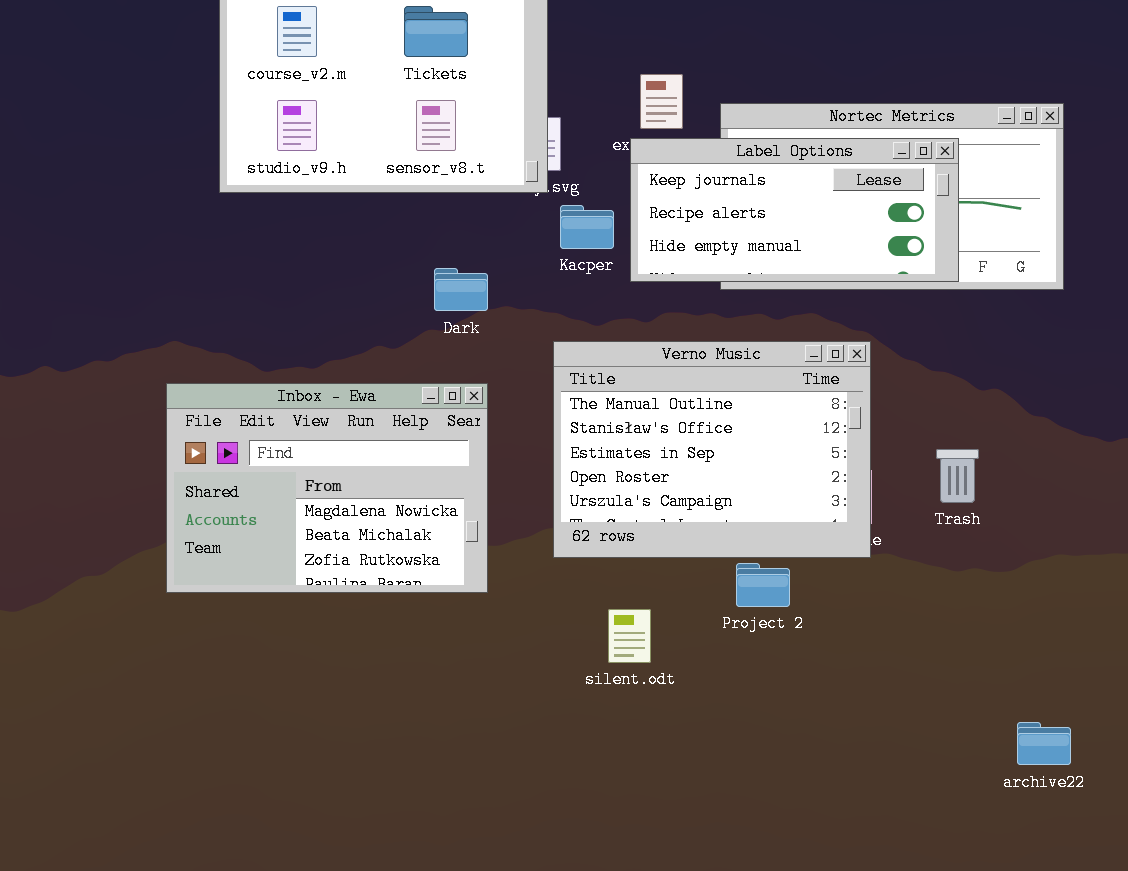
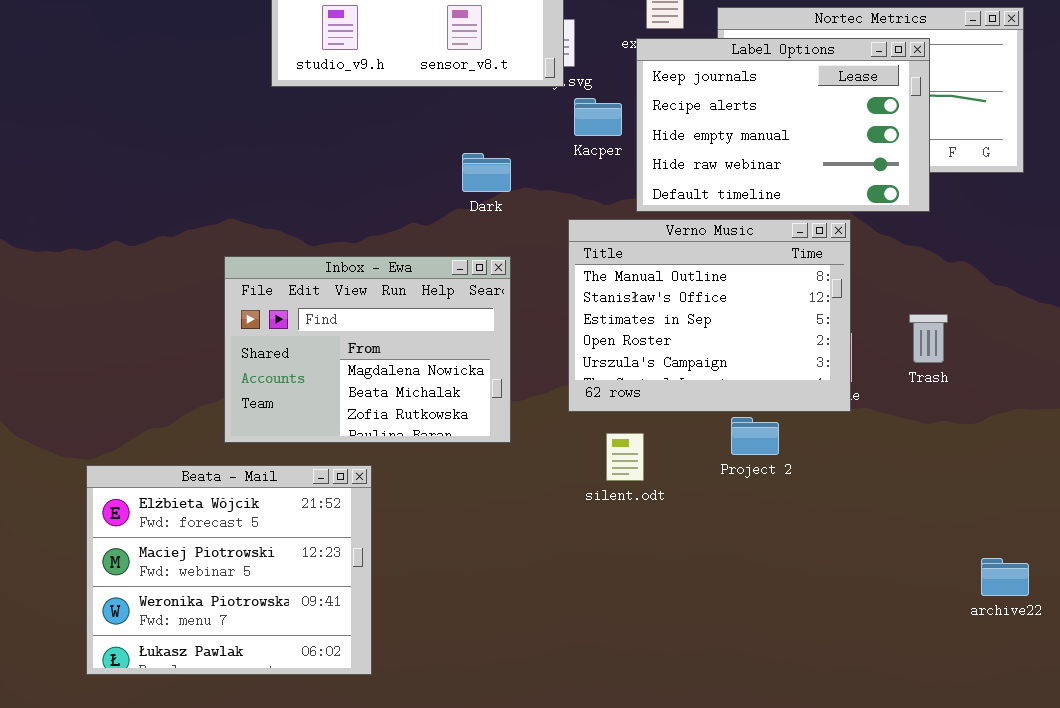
Label Options: [630,138,959,282] -> [636,38,930,212], resized
silent.odt: [608,609,651,663] -> [606,433,644,481], moved
Beata - Mail: none -> [86,465,372,675], opened

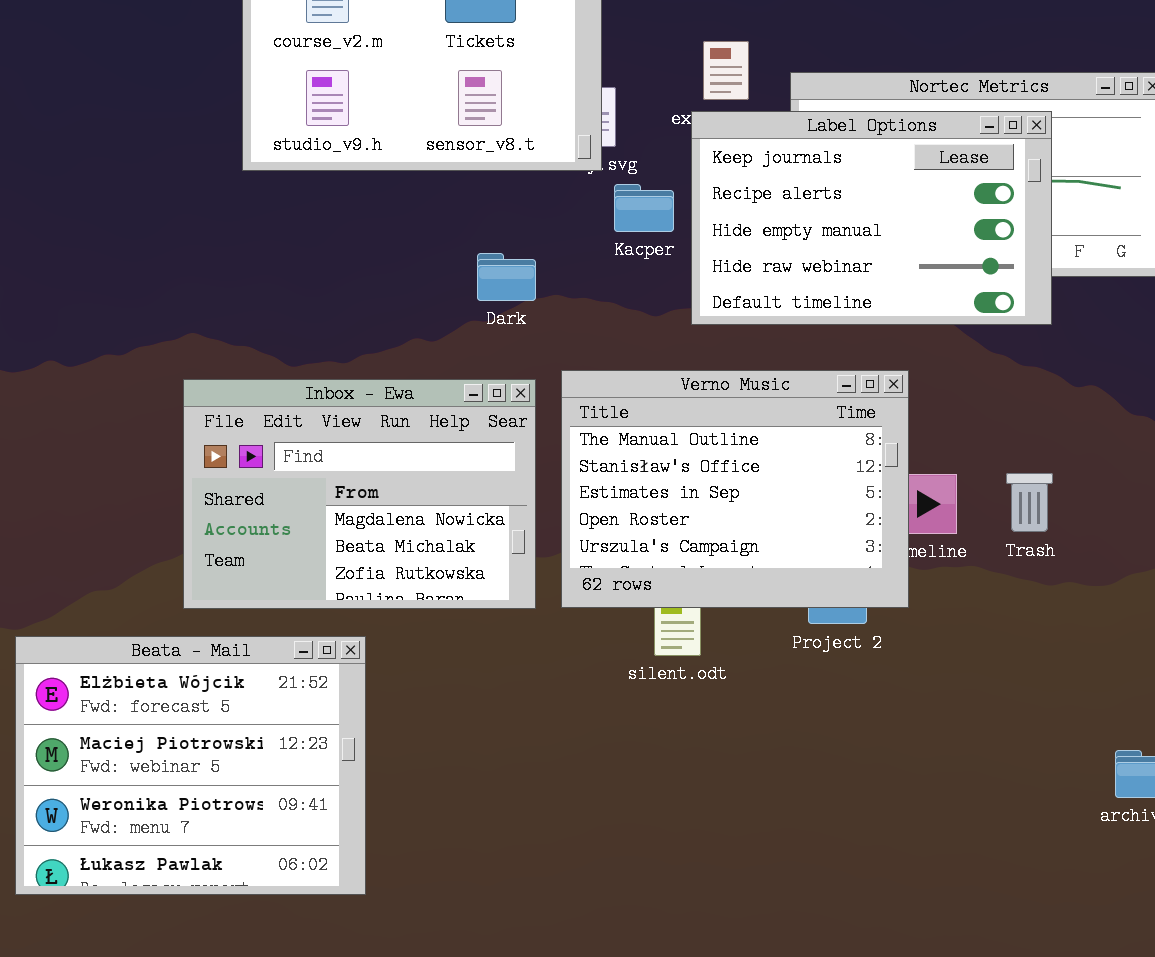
Verno Music: [568,219,851,412] -> [561,370,909,608], moved
Trash: [909,314,948,363] -> [1006,473,1053,532], moved

